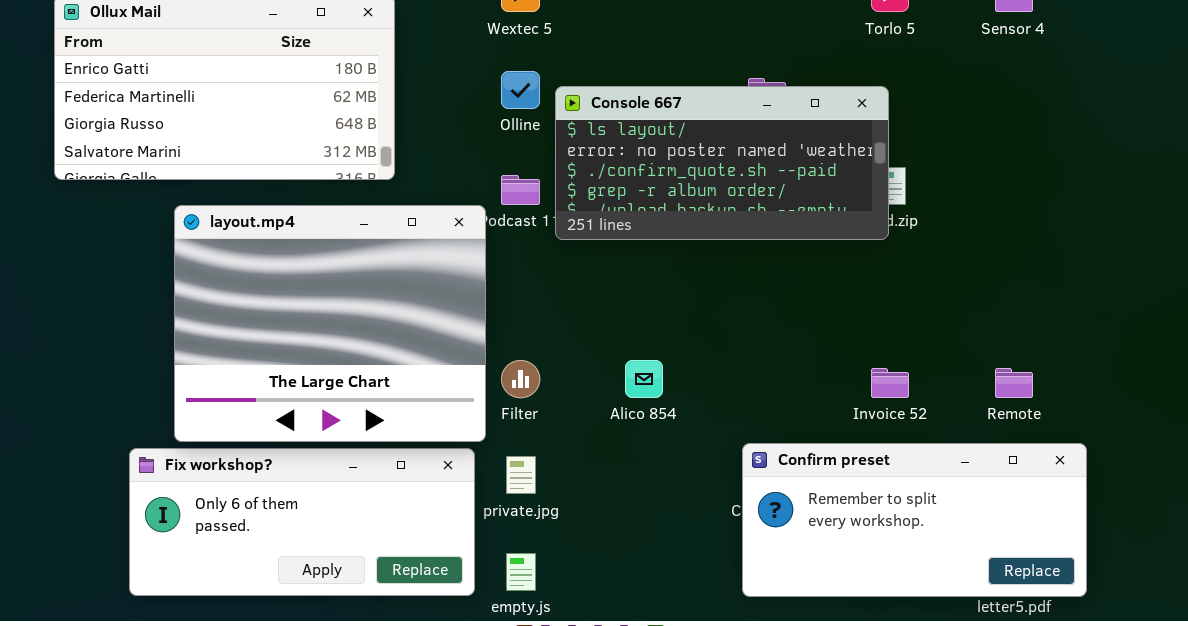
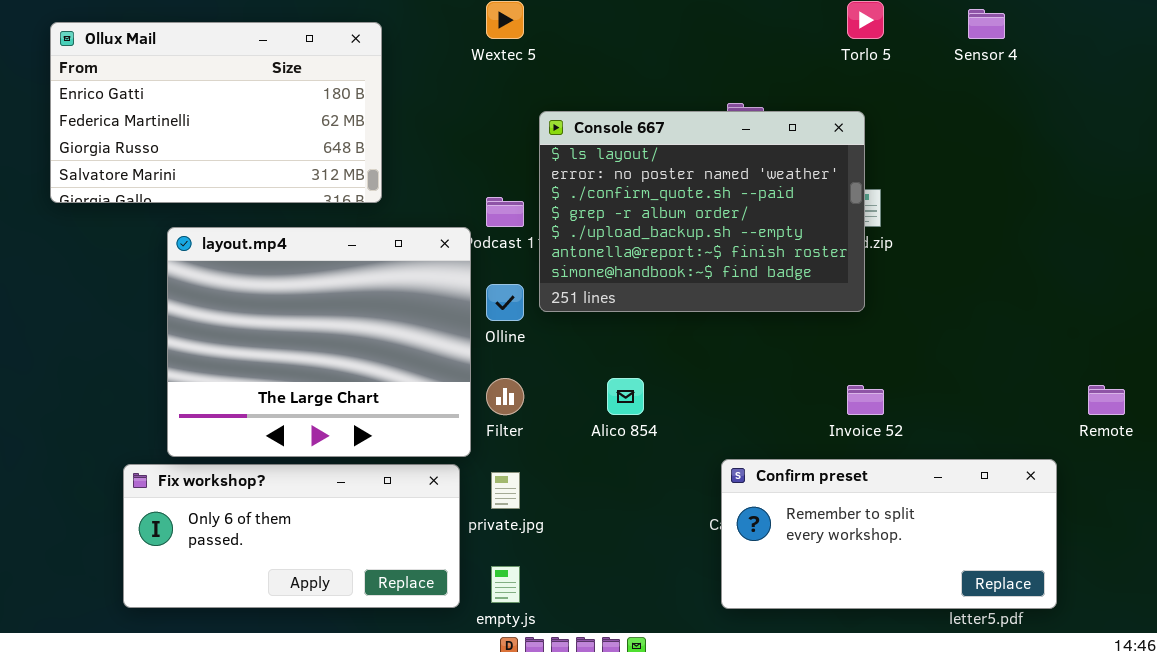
Olline: [501,71,540,109] -> [486,284,524,321], moved
Console 667: [555,86,889,240] -> [539,111,865,312], resized
Remote: [995,368,1033,398] -> [1088,385,1125,415], moved

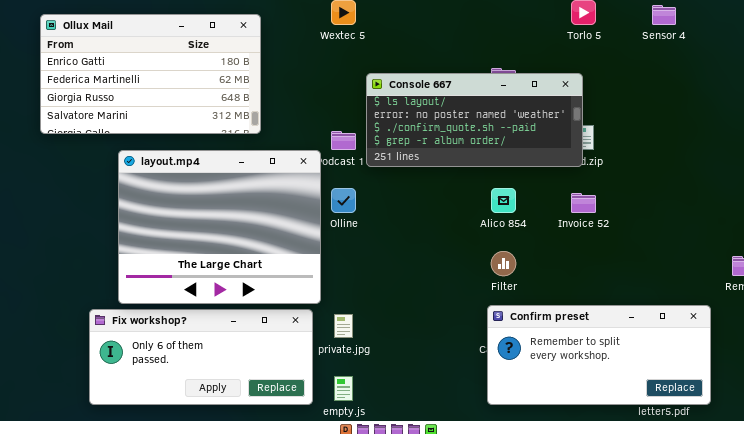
Console 667: [539,111,865,312] -> [366,73,583,167], resized
Filter: [486,378,524,415] -> [491,251,516,276], moved
Alico 854: [607,378,644,415] -> [491,188,516,213], moved
Invoice 52: [847,385,884,415] -> [571,193,596,213], moved

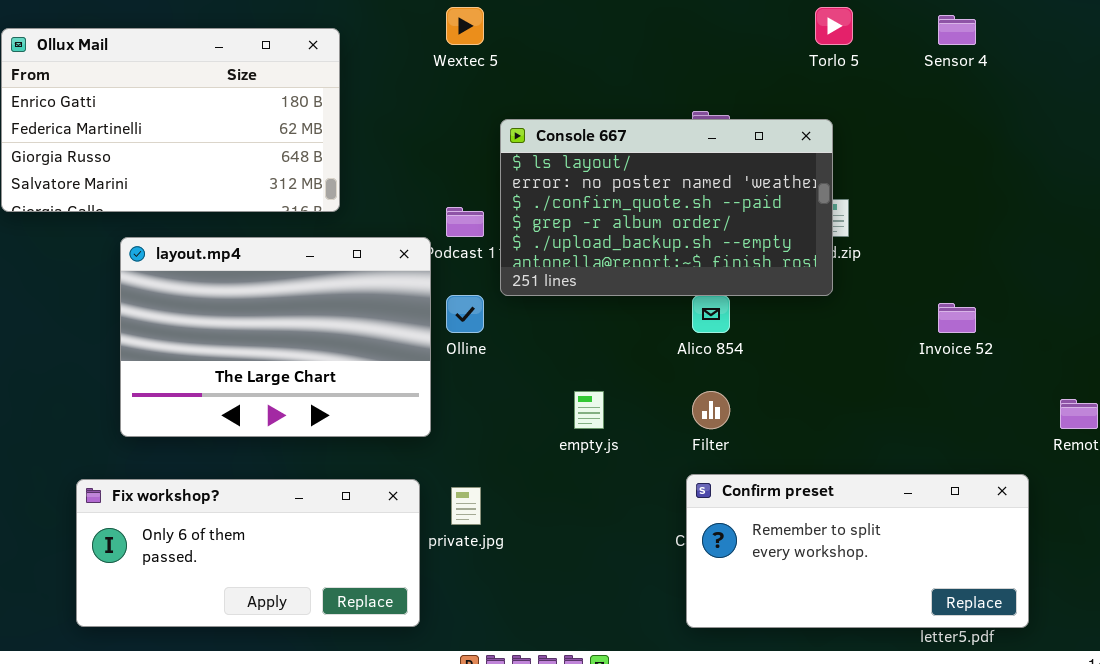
Console 667: [366,73,583,167] -> [500,119,833,296], resized
layout.mp4: [118,150,321,304] -> [120,237,431,437], resized
Invoice 52: [571,193,596,213] -> [938,303,976,333], moved
empty.js: [334,376,353,401] -> [574,391,604,429], moved

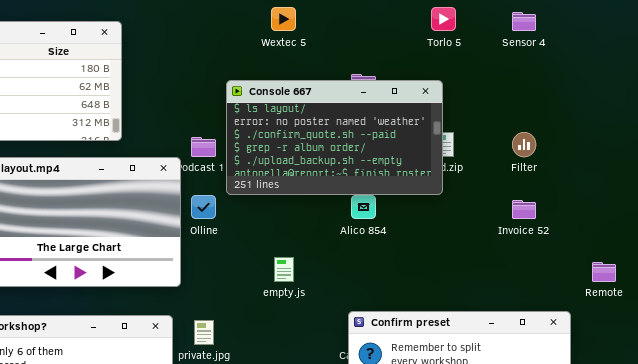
Wextec 5: [446,7,484,45] -> [271,7,296,31], moved
Filter: [692,391,730,429] -> [512,132,536,157], moved

